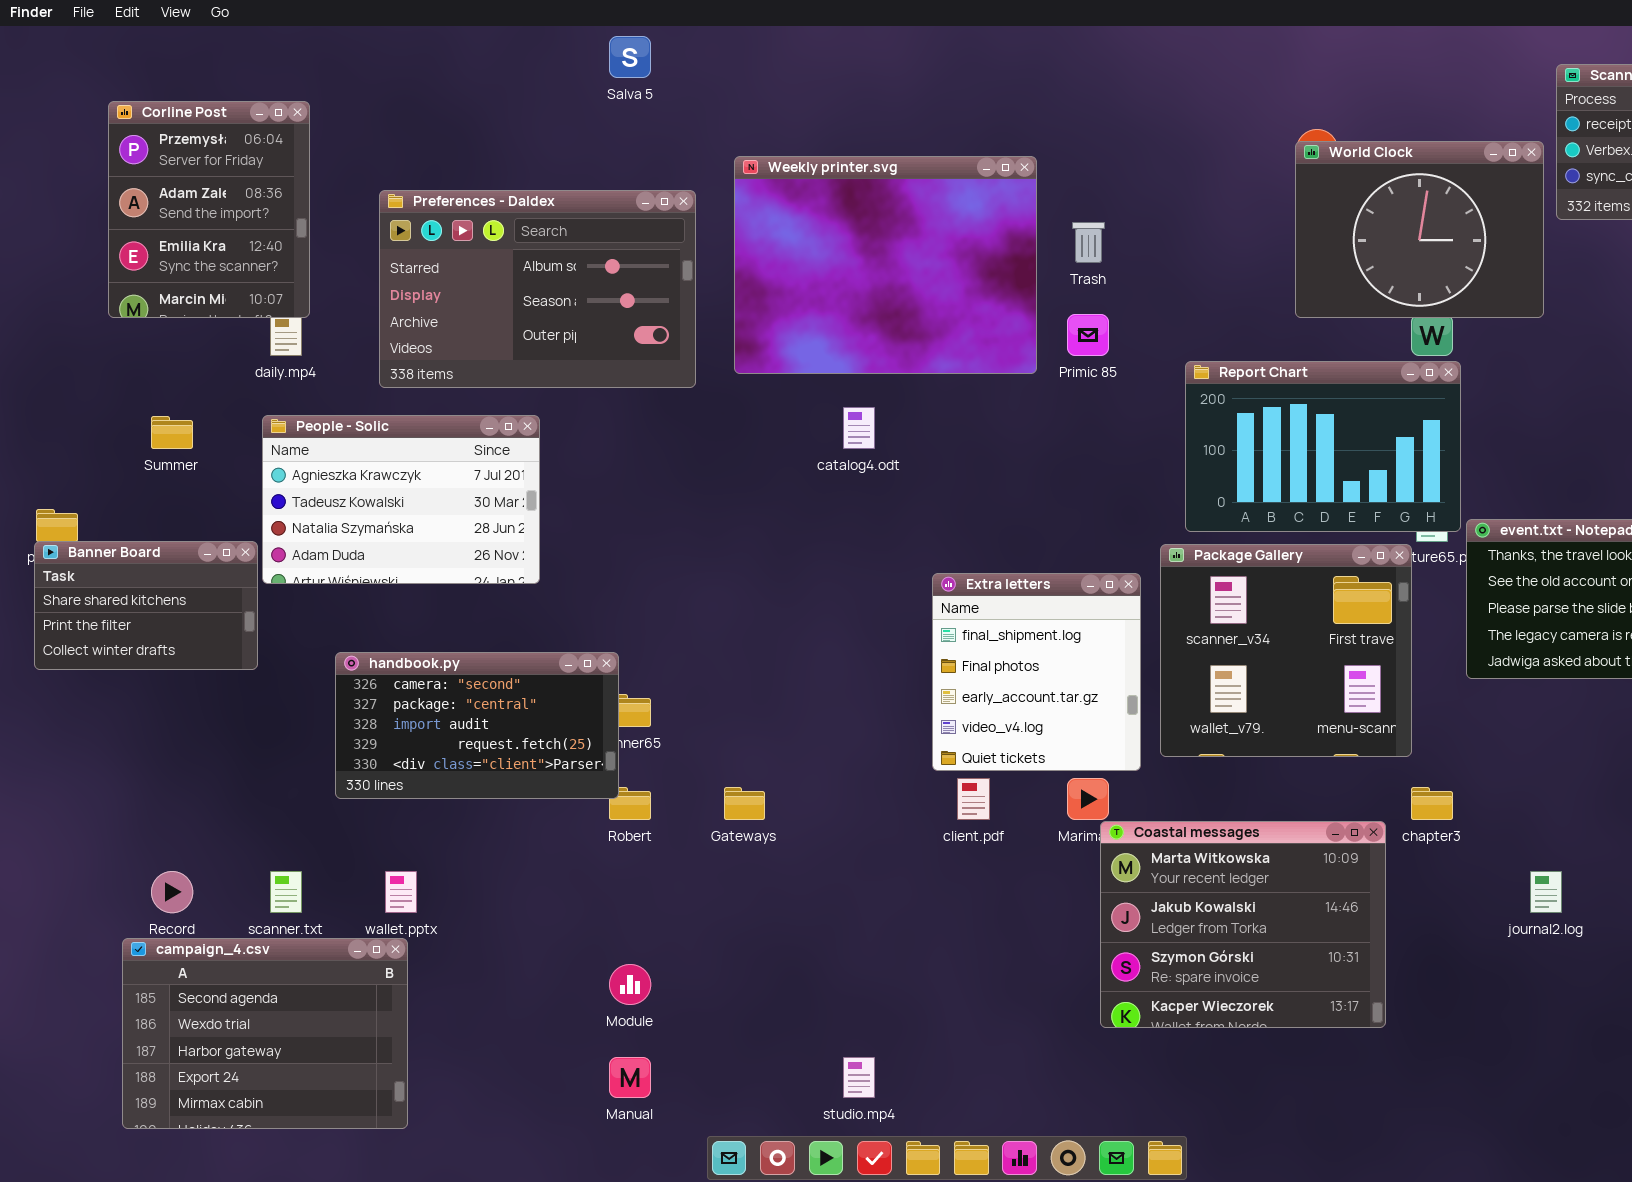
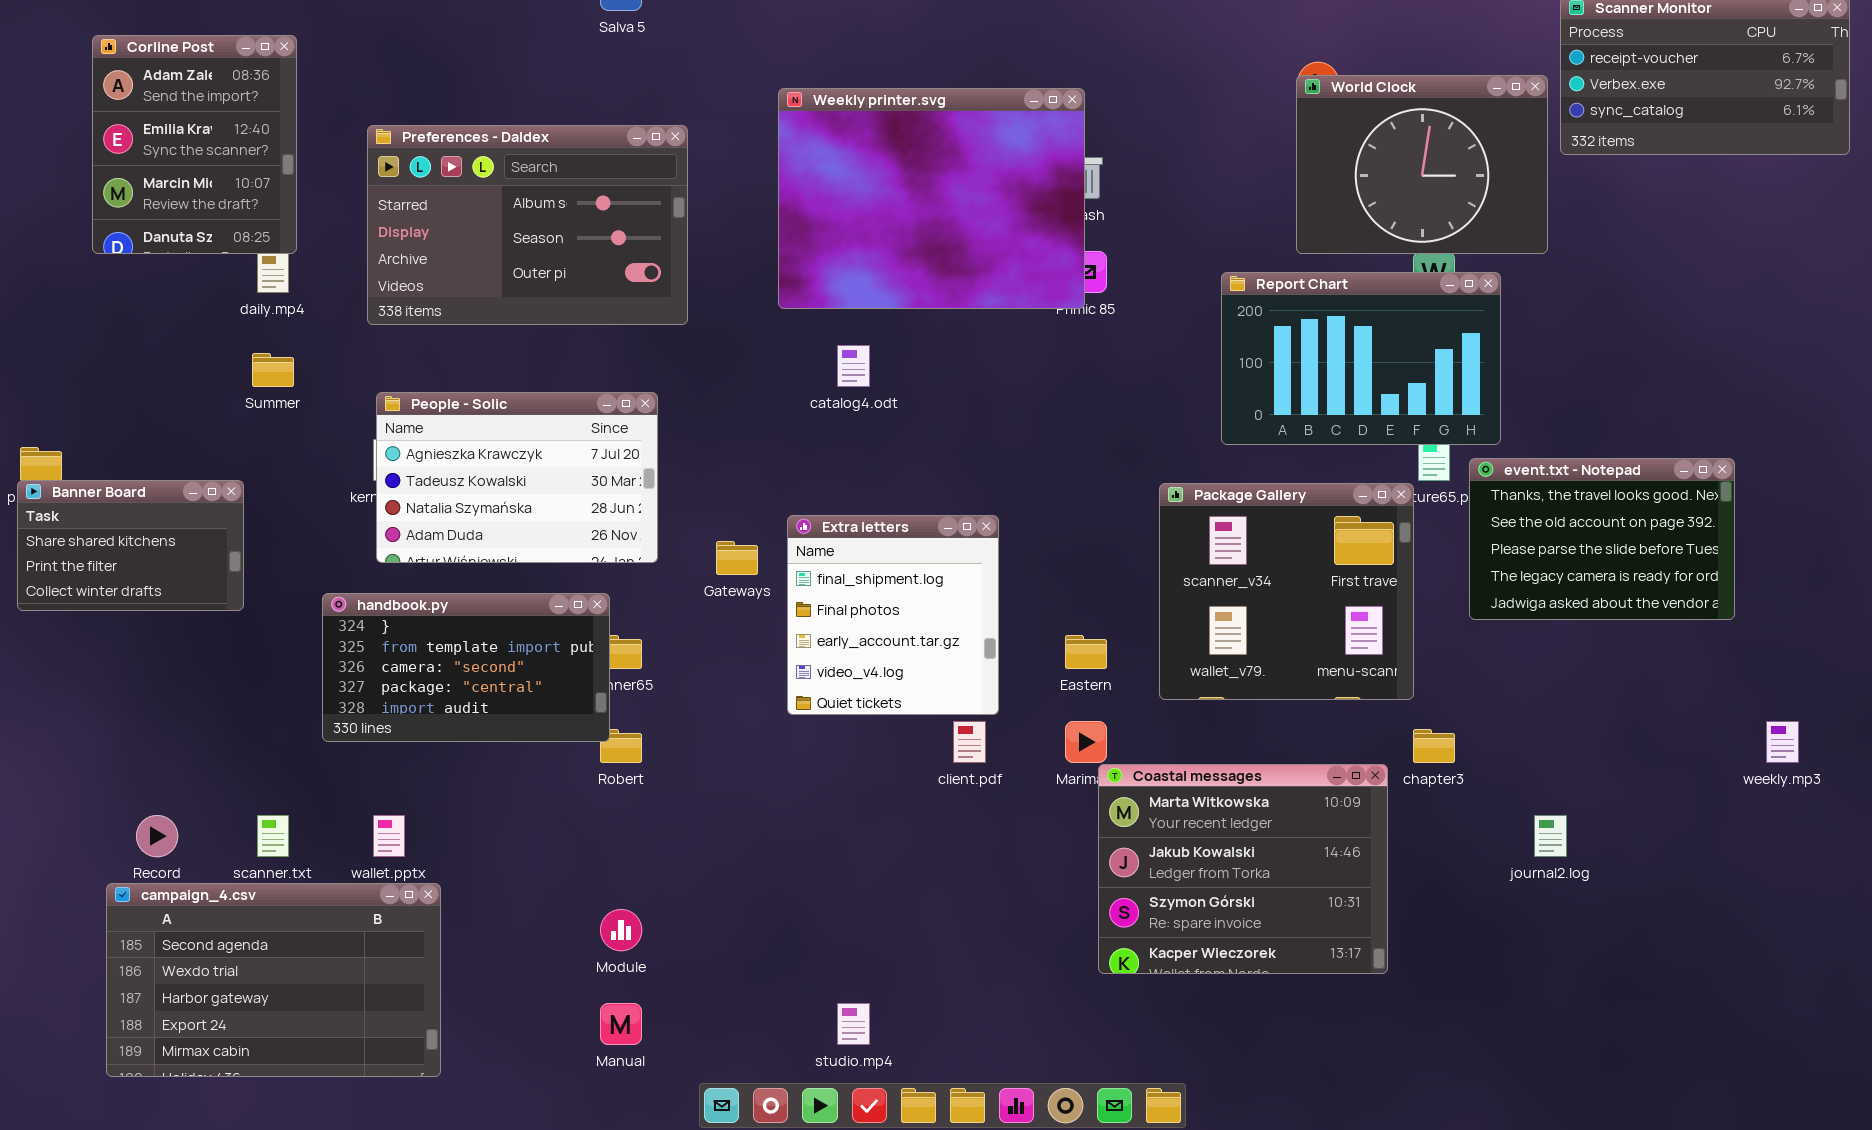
Corline Post: [108,101,310,318] -> [92,35,297,254], scrolled down 1 row
Weekly printer.svg: [734,156,1037,374] -> [778,88,1085,309], moved
Report Chart: [1185,361,1461,532] -> [1221,272,1501,445], moved
People - Solic: [262,415,540,584] -> [376,392,658,563], moved
Summer: [151,416,193,449] -> [252,353,294,387], moved
Extra letters: [932,573,1141,771] -> [787,515,999,715], moved
handbook.py: [335,652,619,799] -> [322,593,610,742], scrolled up 2 rows
Gateways: [724,787,765,820] -> [716,541,758,575], moved
campaign_4.csv: [122,938,408,1129] -> [106,883,441,1077], resized

